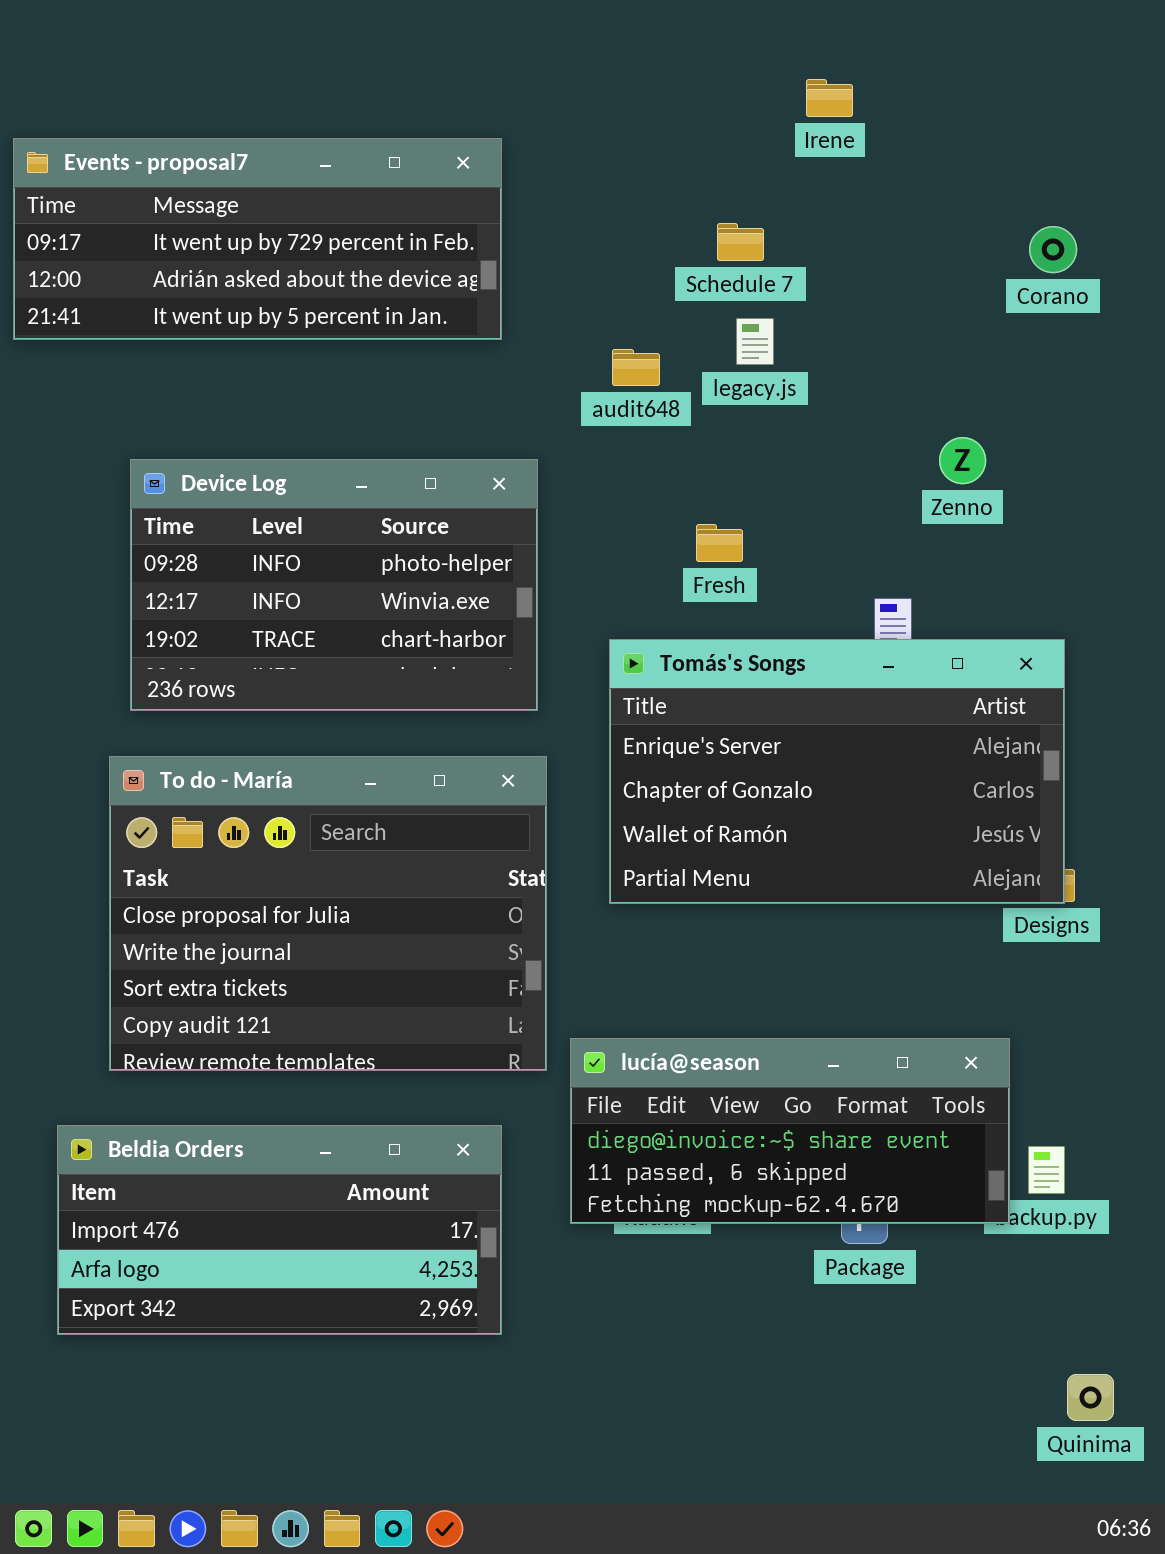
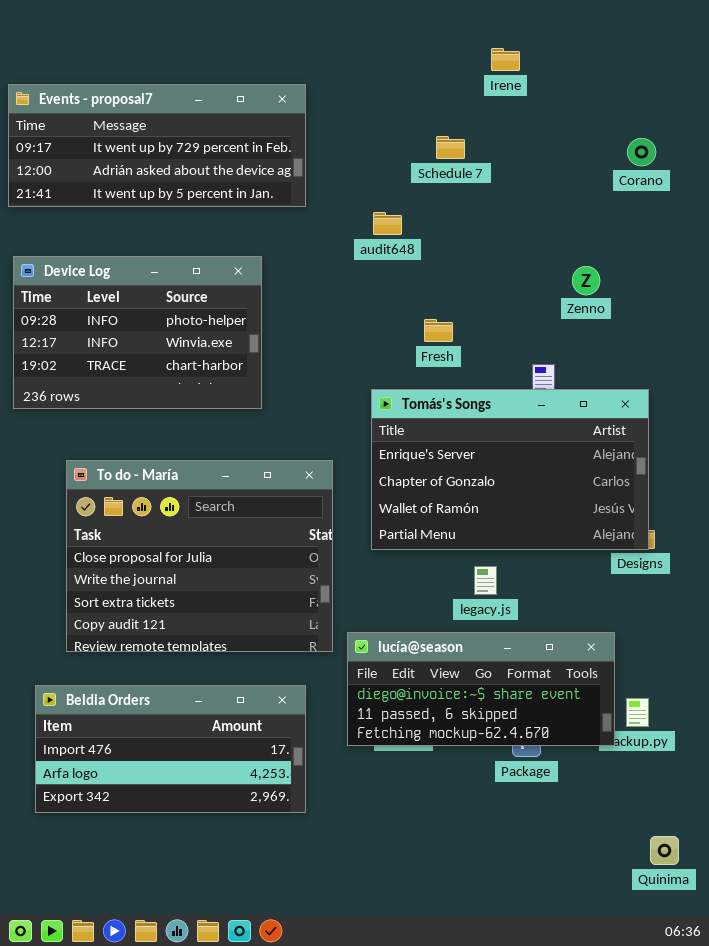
legacy.js: [736,318,774,365] -> [474,566,497,595], moved
Device Log: [130,459,538,711] -> [13,256,262,409], moved

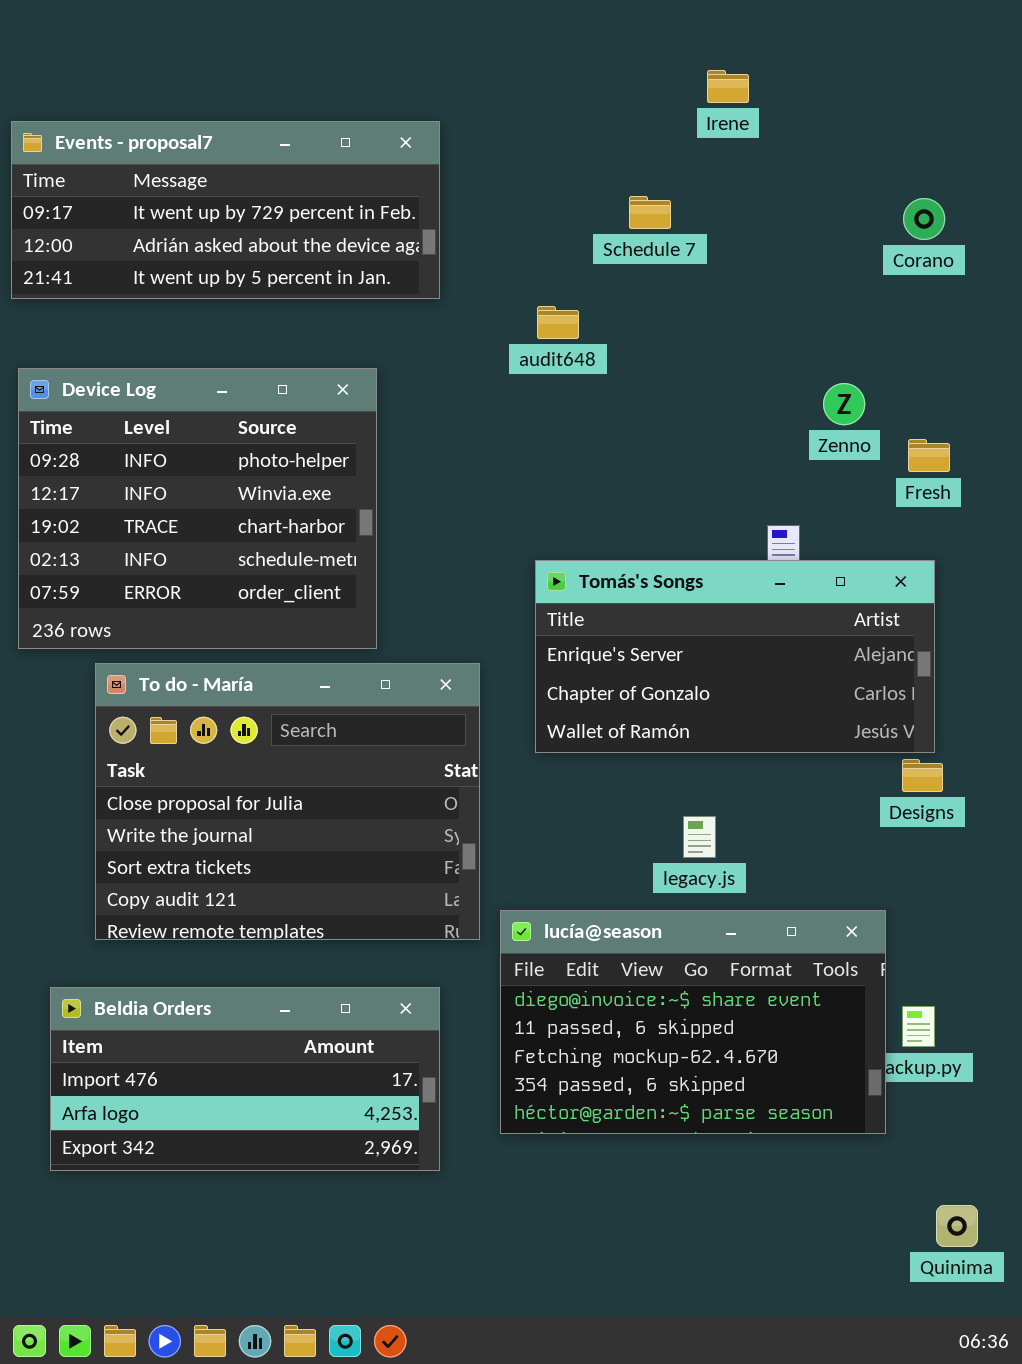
Device Log: [13,256,262,409] -> [18,368,377,649], resized
Fresh: [424,319,453,342] -> [908,439,950,472], moved
Tomás's Songs: [371,389,649,550] -> [535,560,935,753], resized
lucía@season: [347,632,615,746] -> [500,910,886,1134], resized

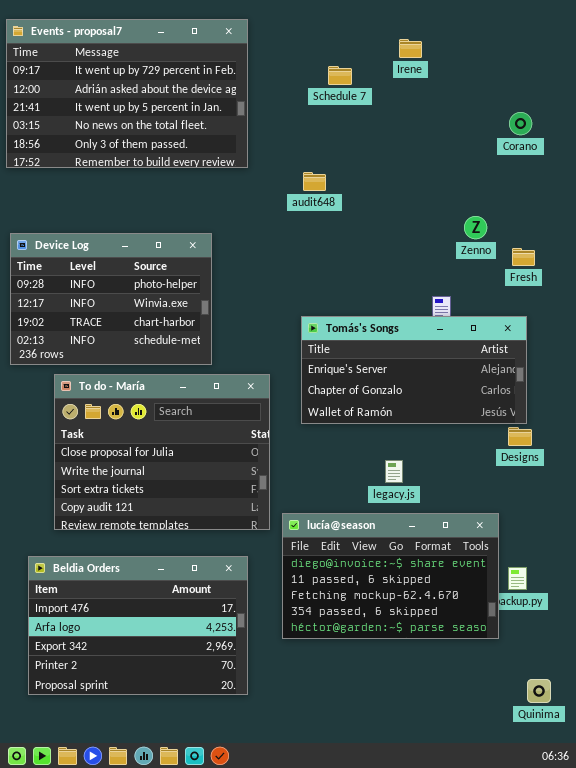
Events - proposal7: [11,121,440,299] -> [6,19,248,168], resized
Schedule 7: [629,196,671,229] -> [328,66,352,85], moved
Device Log: [18,368,377,649] -> [10,233,212,365], resized
Beldia Orders: [50,987,440,1171] -> [28,556,248,695], resized

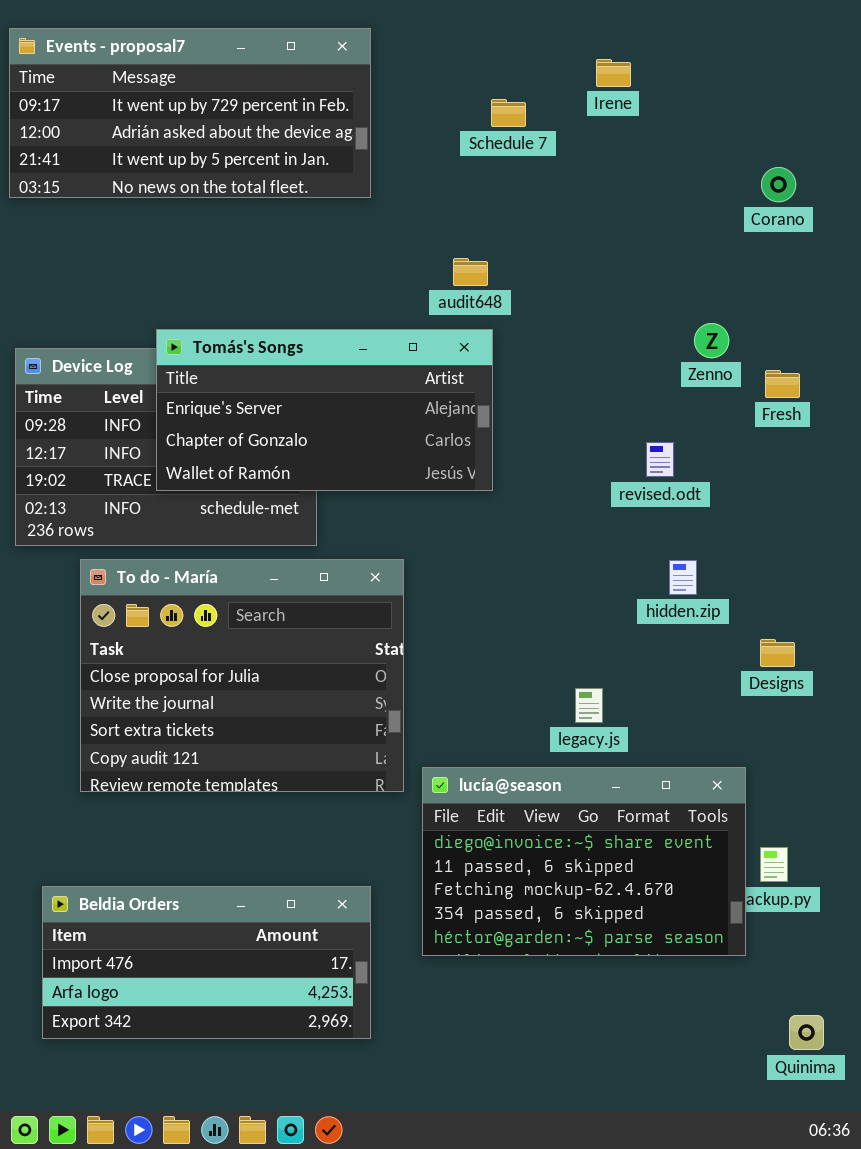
Events - proposal7: [6,19,248,168] -> [9,28,371,198], resized
Tomás's Songs: [301,316,527,424] -> [156,329,493,491], moved
Beldia Orders: [28,556,248,695] -> [42,886,371,1039], resized

